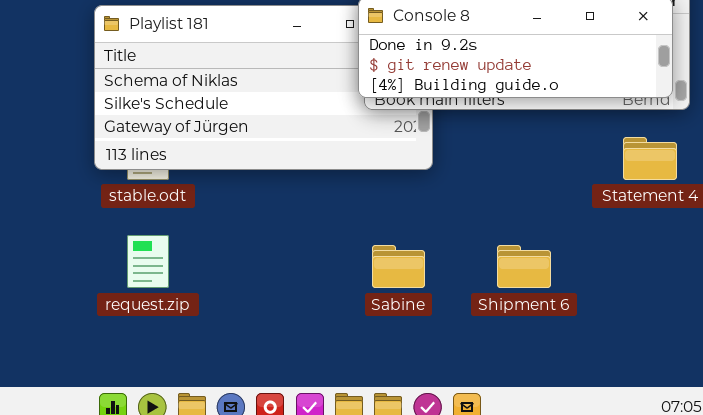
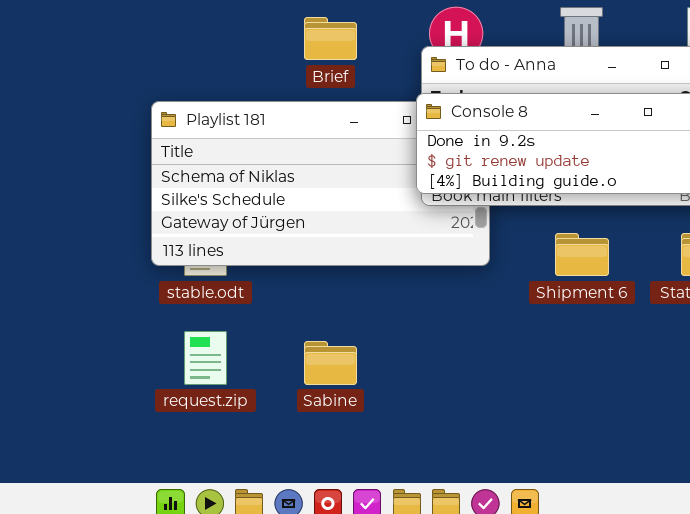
Sabine: [372,245,425,288] -> [304,341,357,385], moved
Shipment 6: [497,245,551,288] -> [555,233,609,276], moved

